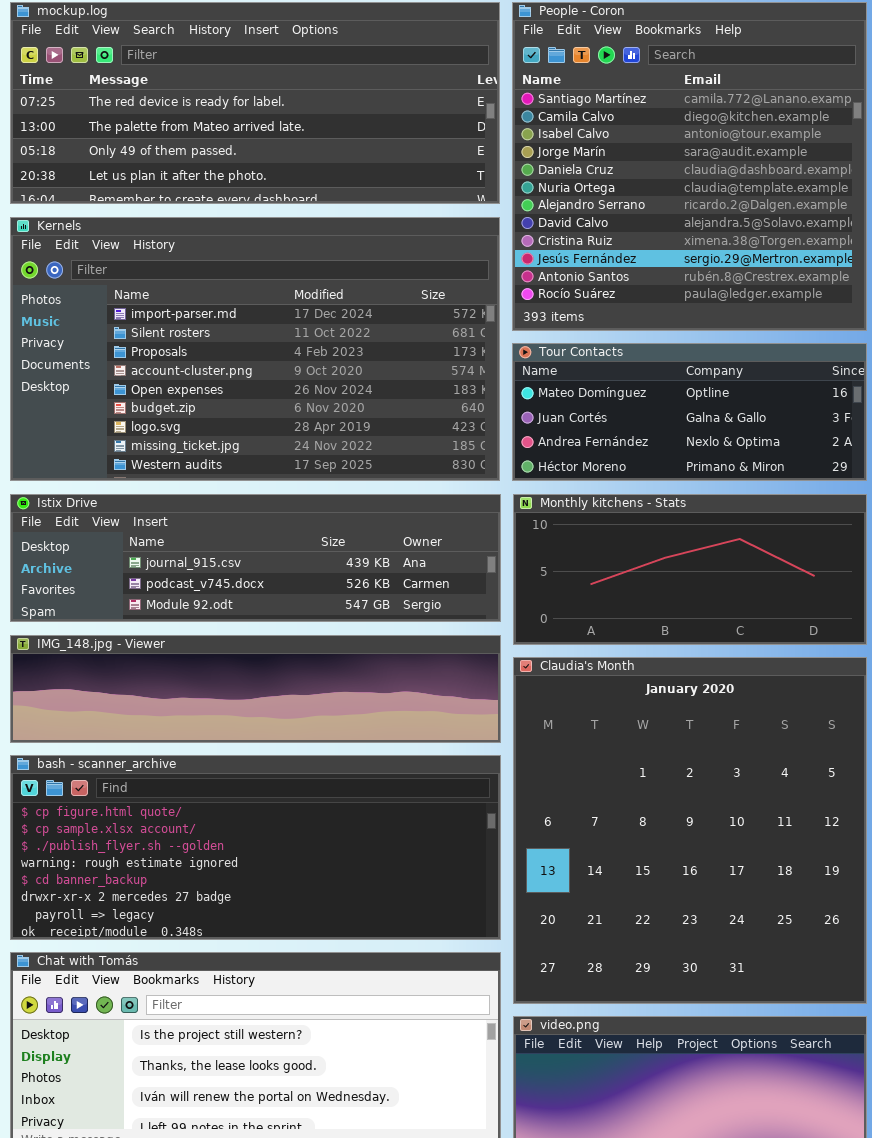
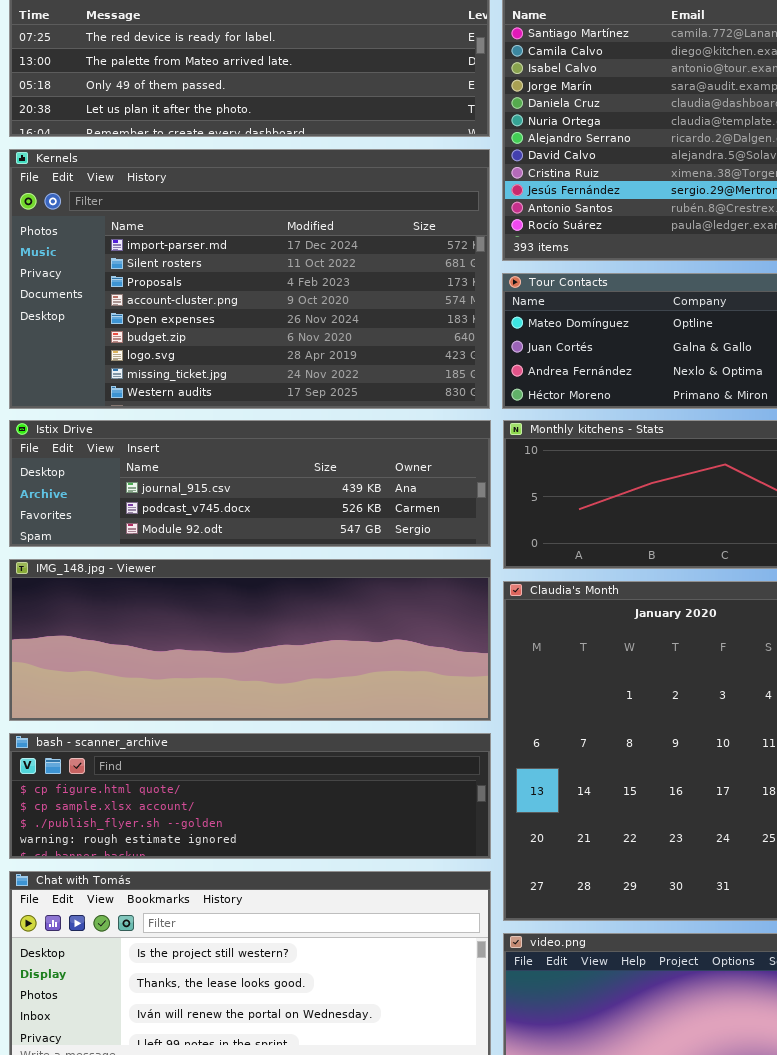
IMG_148.jpg - Viewer: [10,635,501,743] -> [9,559,491,721], resized
bash - scanner_archive: [10,755,501,940] -> [9,733,491,859], resized

